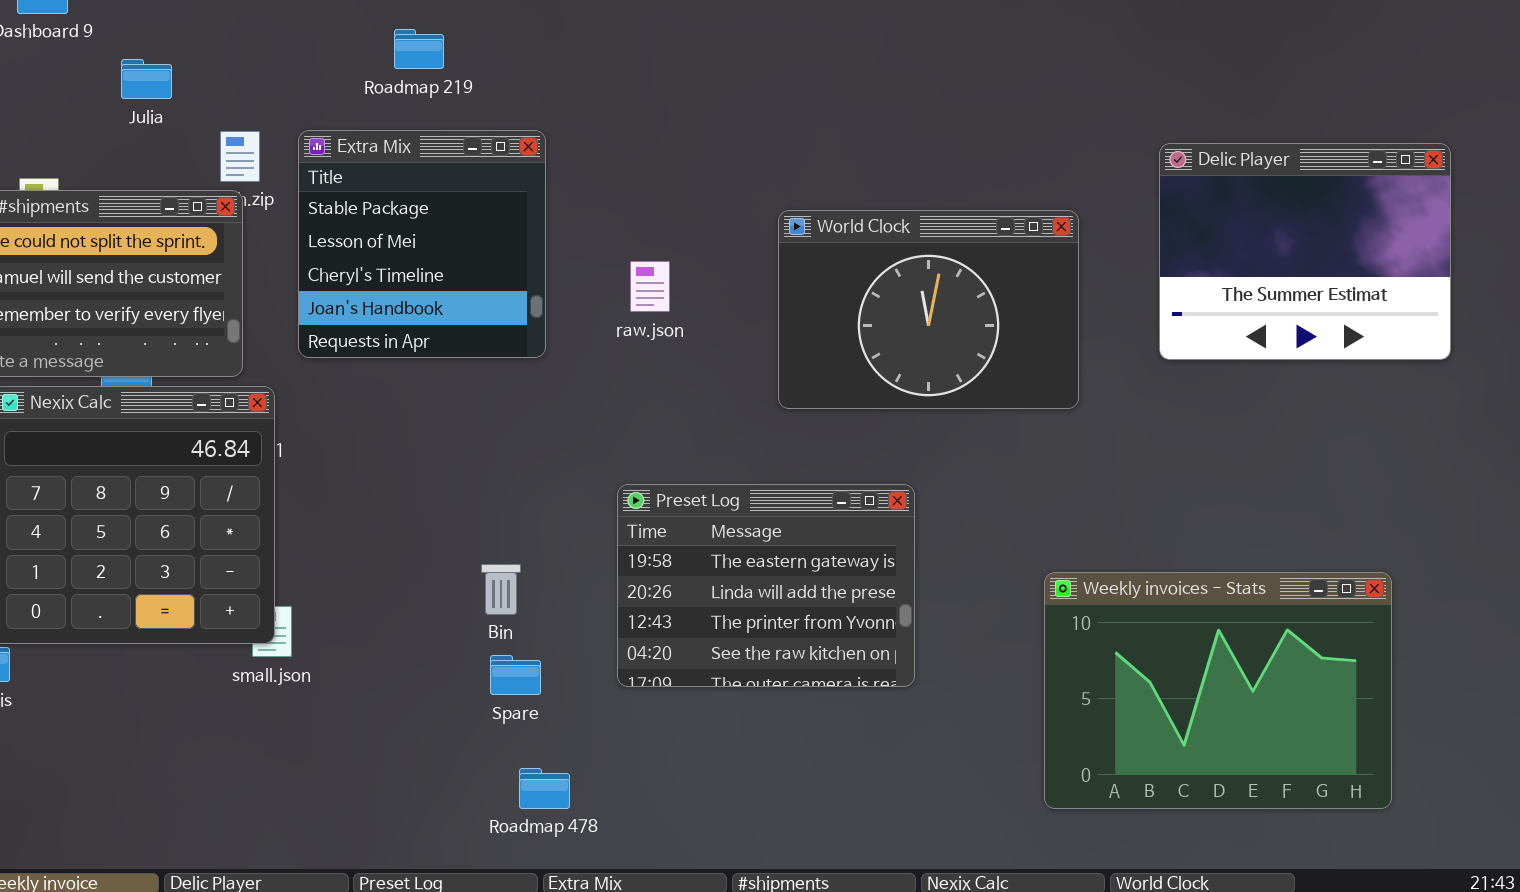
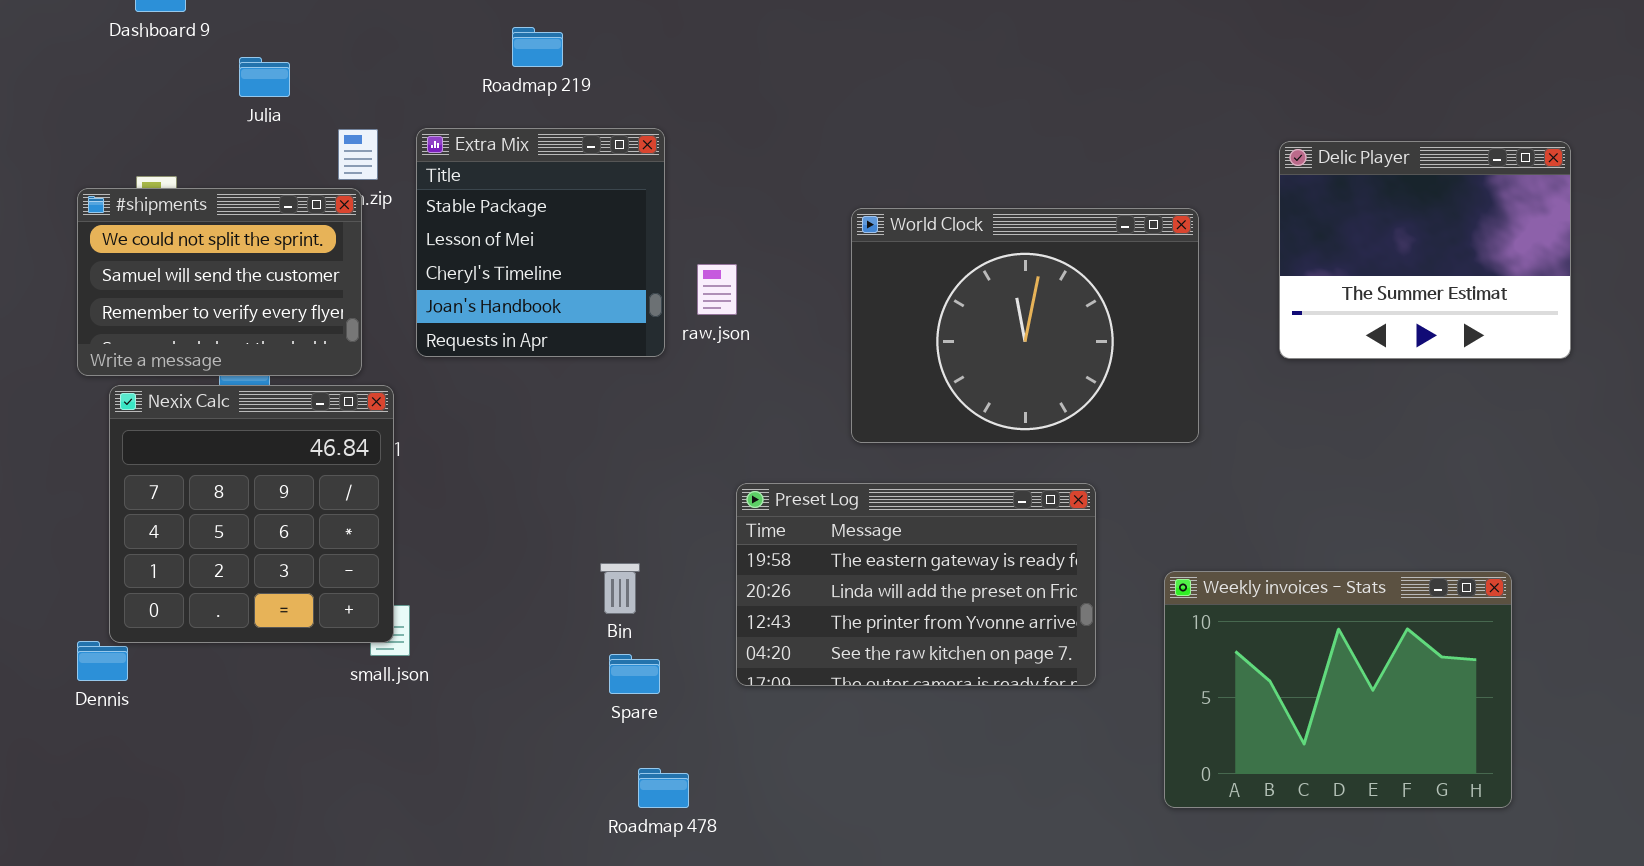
World Clock: [778,210,1079,409] -> [851,208,1199,443], resized
raw.json: [630,261,670,312] -> [697,264,737,315], moved
Preset Log: [617,484,915,687] -> [736,483,1096,686], resized

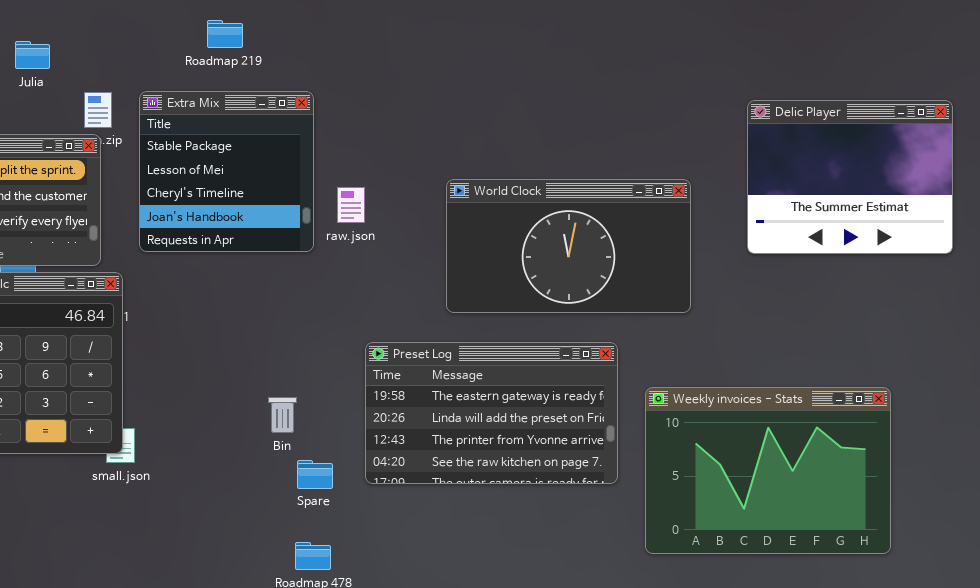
World Clock: [851,208,1199,443] -> [446,179,691,313], resized
Weekly invoices - Stats: [1164,571,1512,808] -> [645,387,891,554], moved
Spare: [609,654,660,694] -> [297,460,333,489], moved

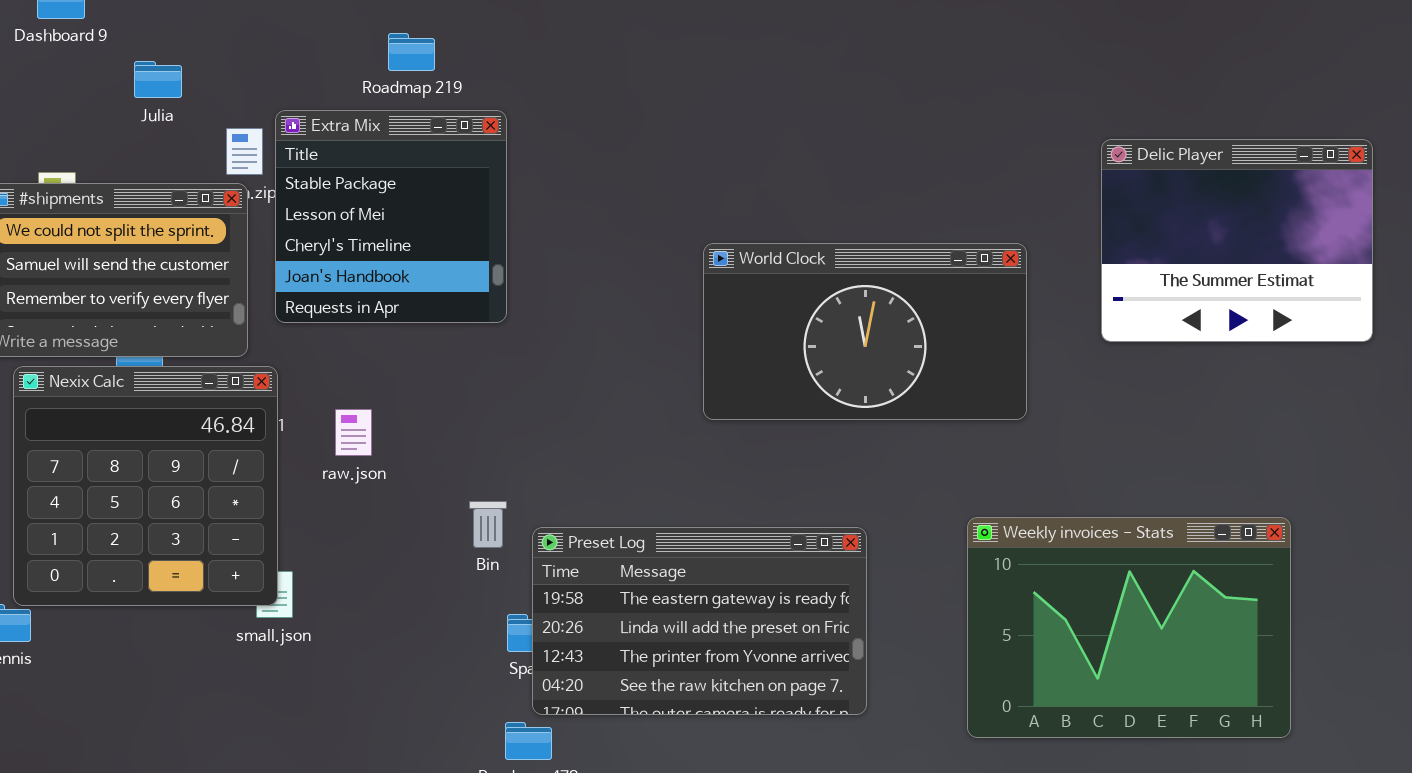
Extra Mix: [139,91,314,252] -> [275,110,507,323], moved
raw.json: [337,187,365,223] -> [335,409,372,456], moved
Preset Log: [365,342,618,484] -> [532,527,867,715], moved
Bin: [268,397,297,433] -> [469,501,507,548], moved

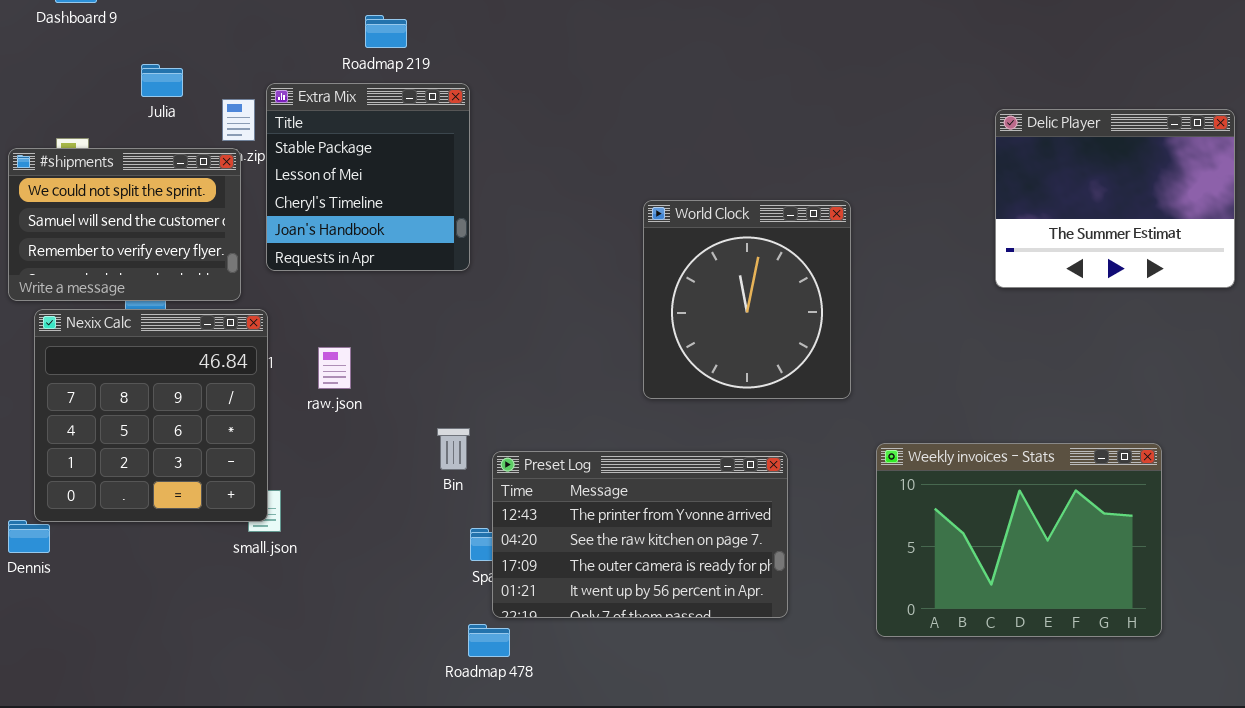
Julia: [134,61,182,98] -> [141,64,183,97], moved
World Clock: [703,243,1027,420] -> [643,200,851,399], resized
Preset Log: [532,527,867,715] -> [492,451,788,618], scrolled down 2 rows

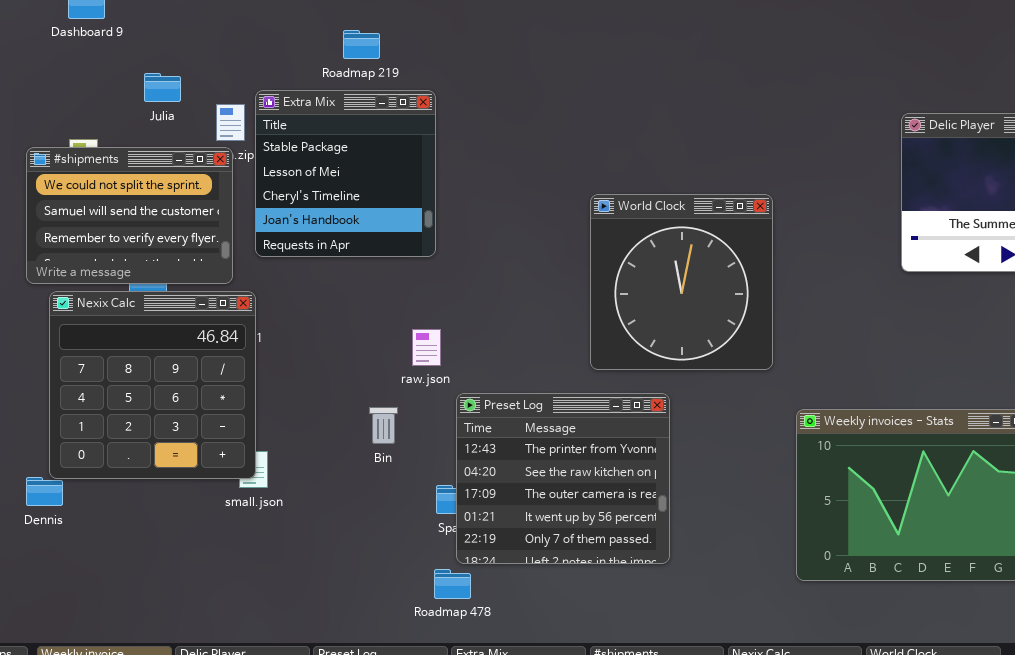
raw.json: [318,347,351,389] -> [412,329,441,366], moved
Bin: [437,428,470,470] -> [369,407,398,444], moved
Preset Log: [492,451,788,618] -> [456,393,670,564], resized

